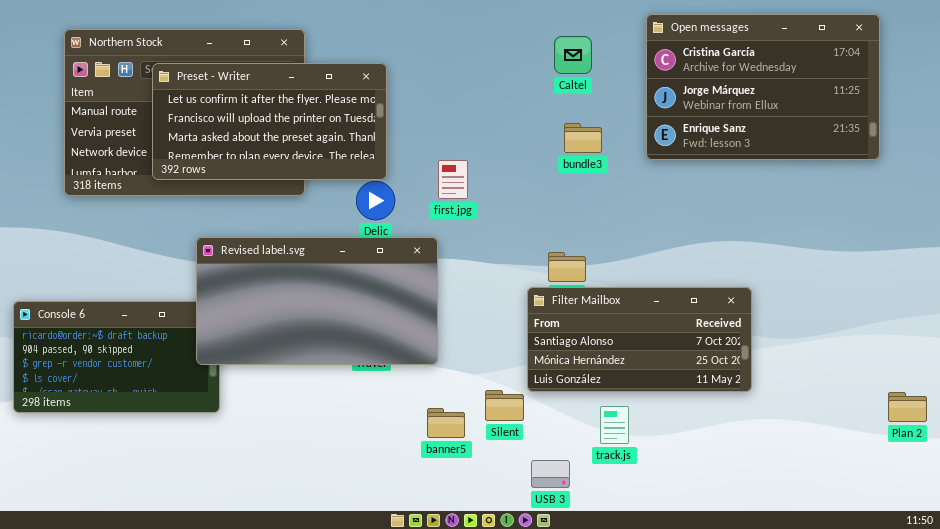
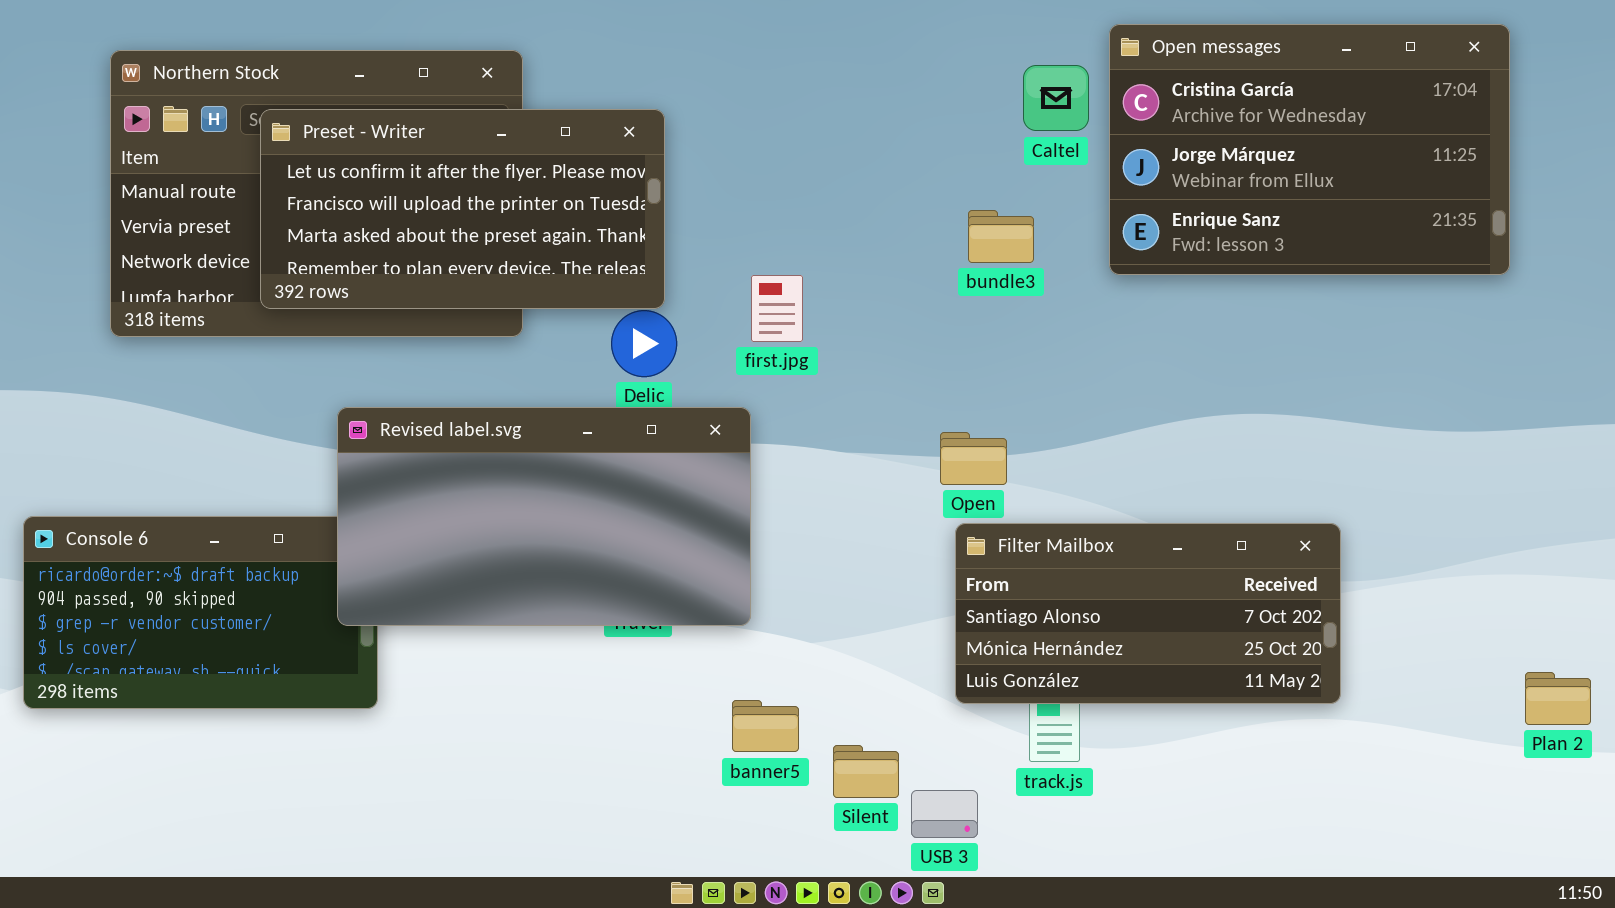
Caltel: [554,36,592,74] -> [1023,65,1089,131], moved
Filter Mailbox: [527,287,752,392] -> [955,523,1341,704], moved
Silent: [485,390,524,421] -> [833,745,899,798], moved

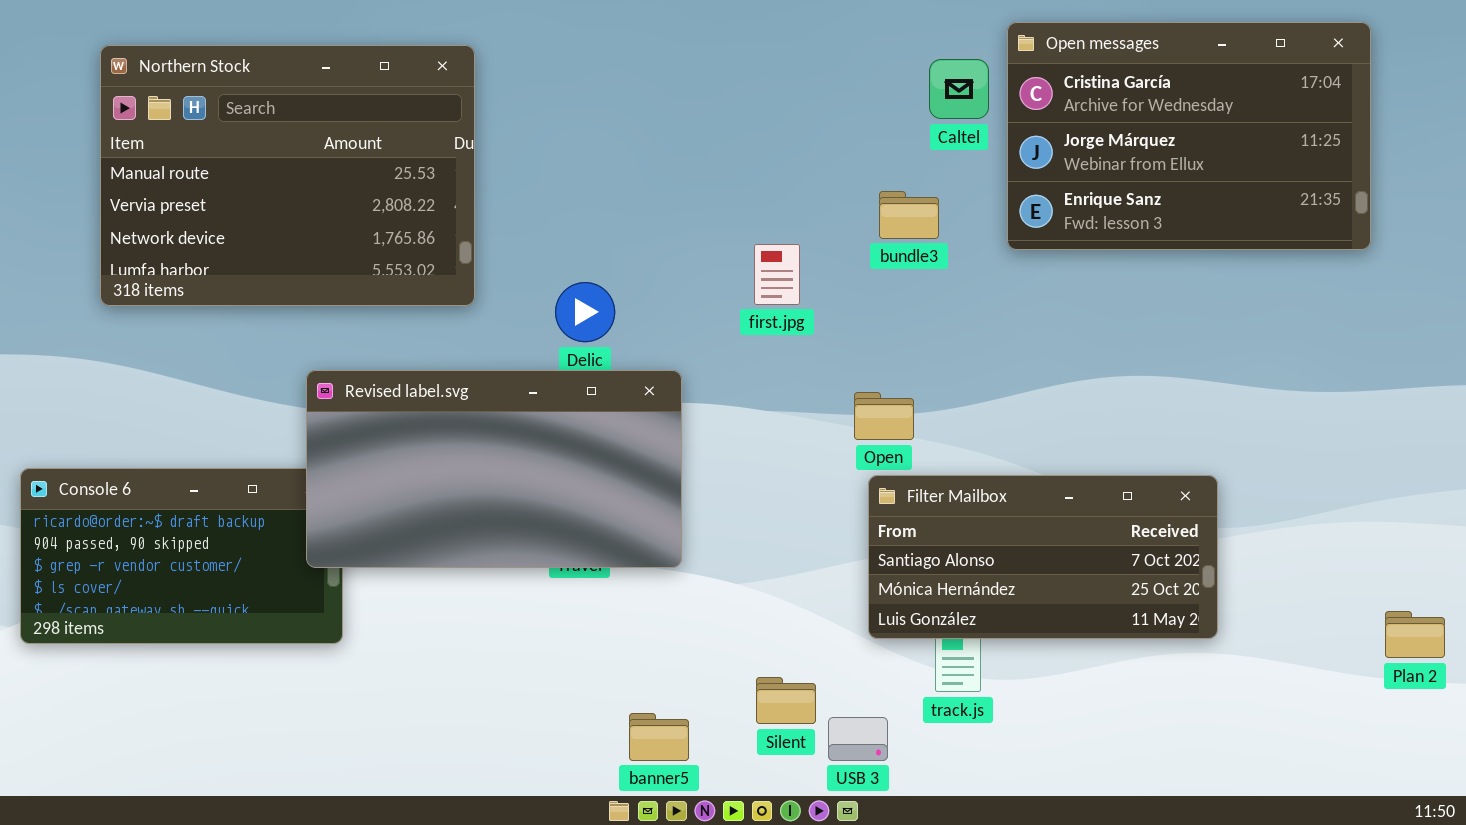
Preset - Writer: [260,109,665,309] -> none, closed
first.jpg: [751,275,803,342] -> [754,244,800,305], moved
banner5: [732,700,799,752] -> [629,713,689,761], moved

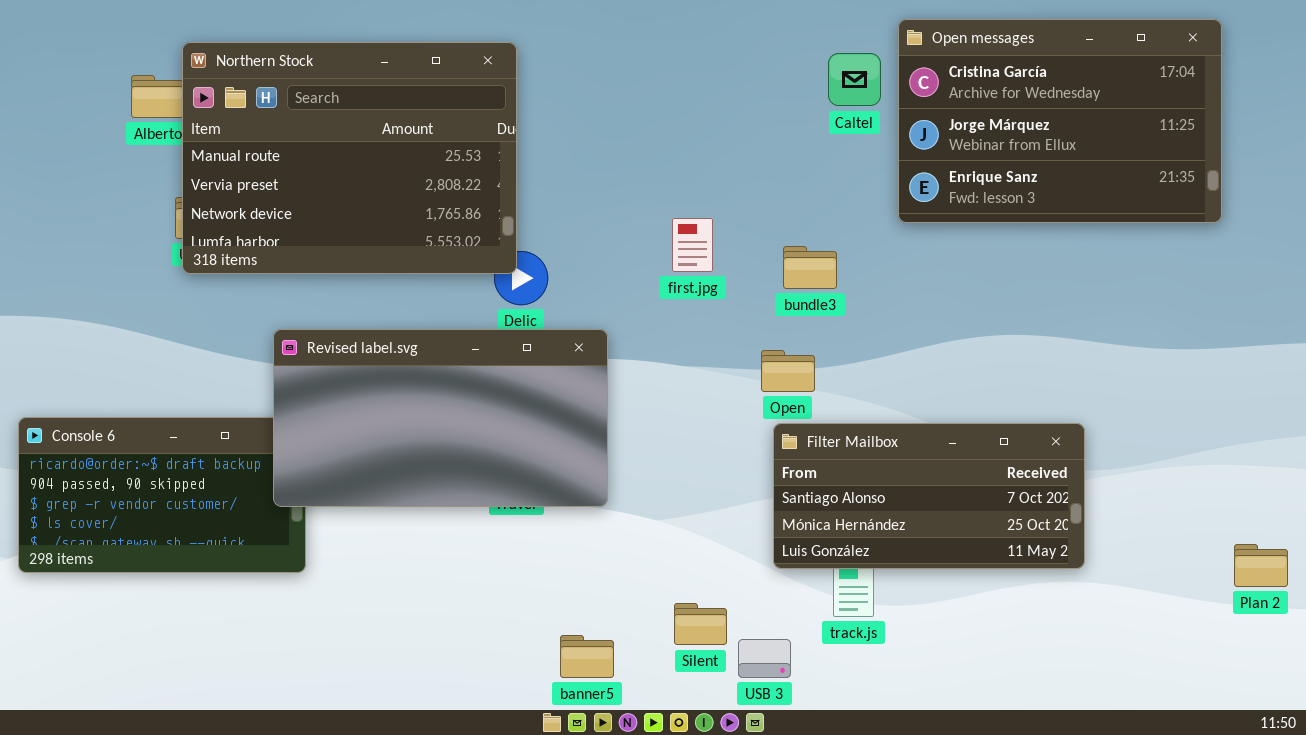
Northern Stock: [100,45,475,306] -> [182,42,517,274], moved
bundle3: [879,191,939,239] -> [783,246,837,289], moved

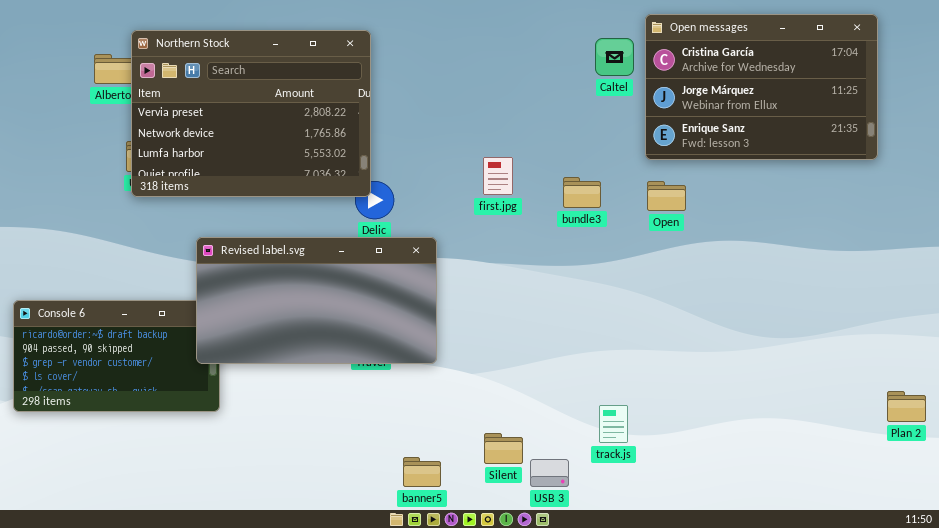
Northern Stock: [182,42,517,274] -> [131,30,371,197], scrolled down 1 row
Open: [761,350,815,392] -> [647,181,686,211], moved
Filter Mailbox: [773,423,1085,569] -> none, closed

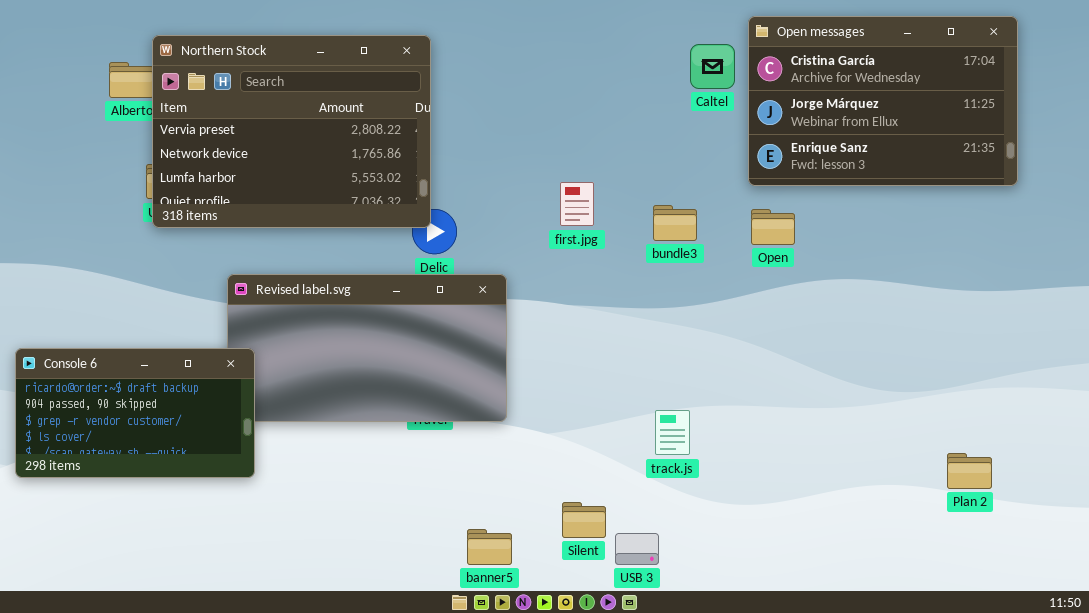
Console 6: [13,300,220,412] -> [15,348,255,478], raised
Plan 2: [887,391,926,422] -> [947,453,992,489], moved
track.js: [599,405,628,443] -> [655,410,690,455], moved

